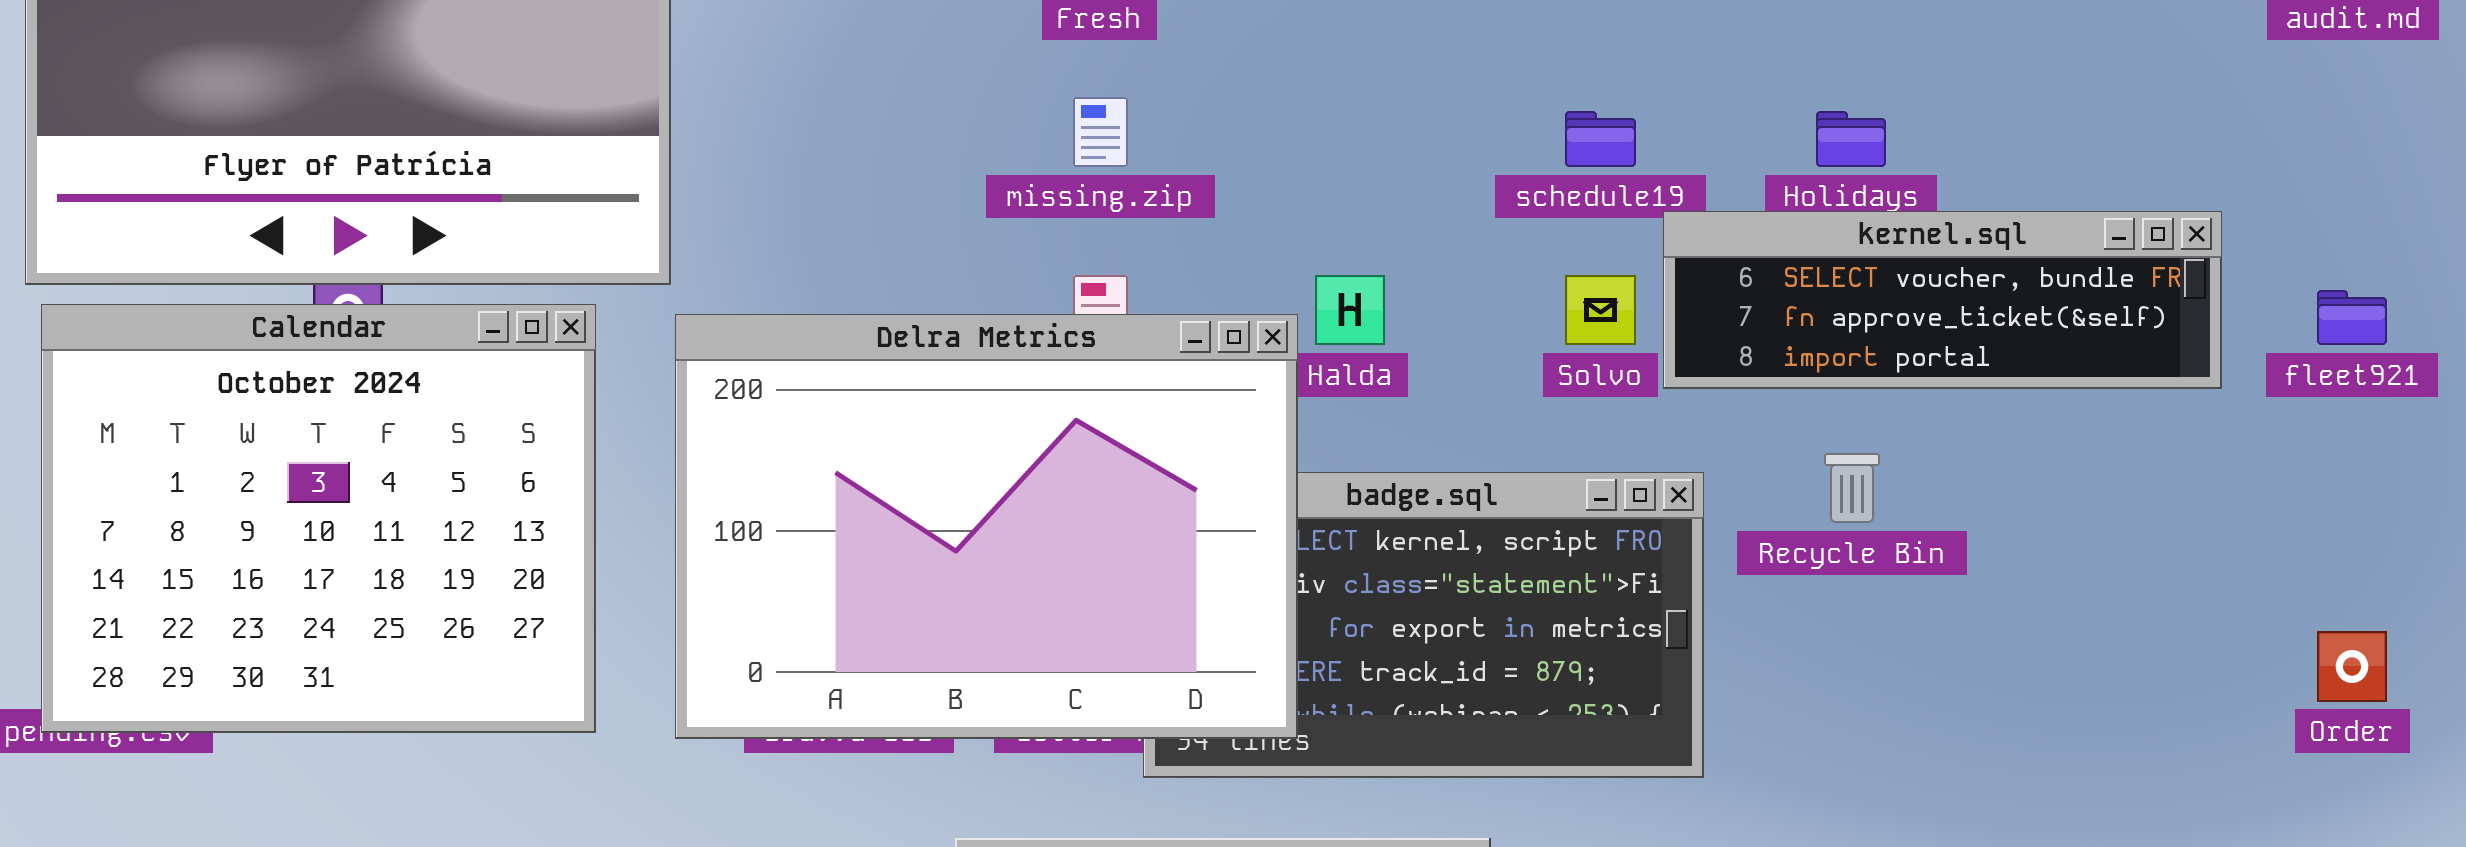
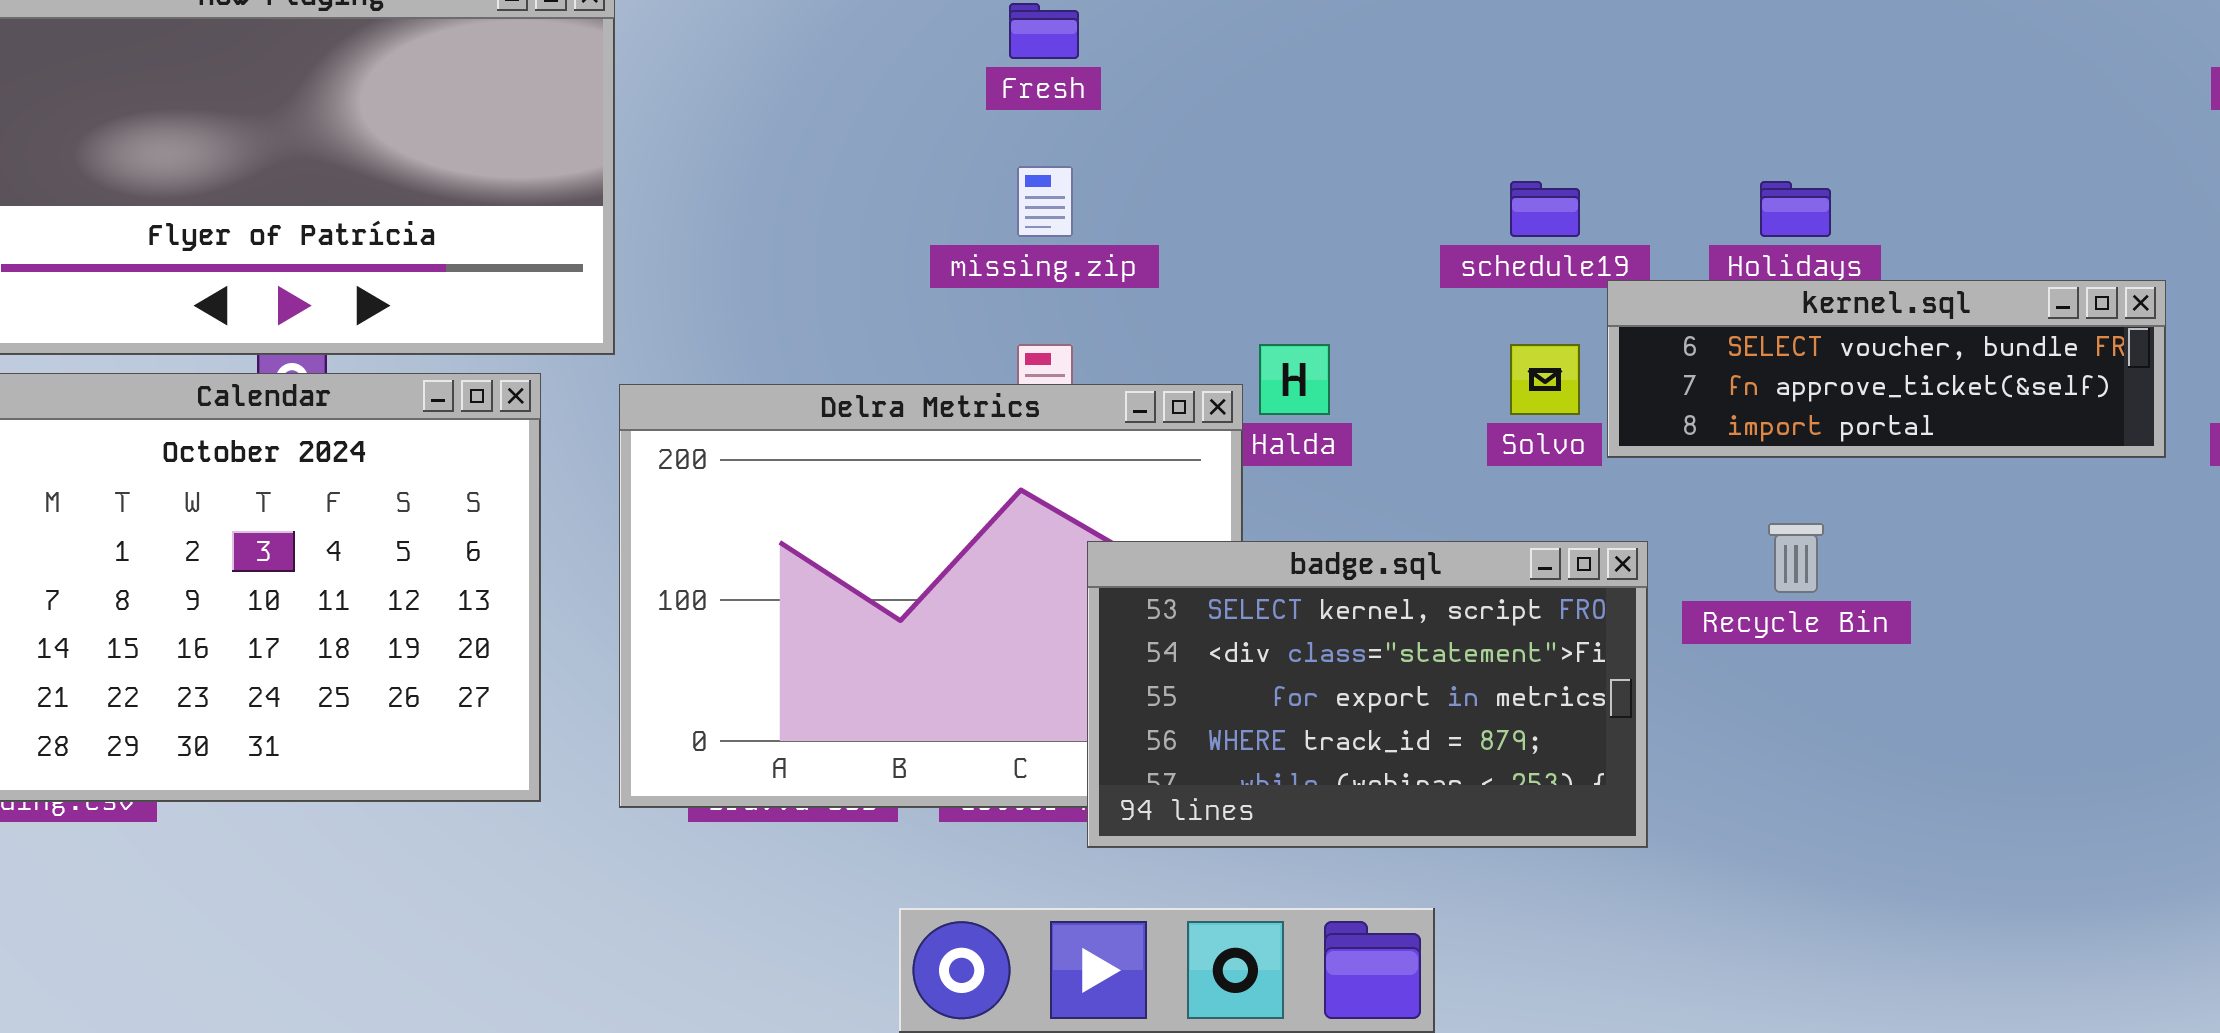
badge.sql: [1143,472,1704,778] -> [1087,541,1648,848], raised

